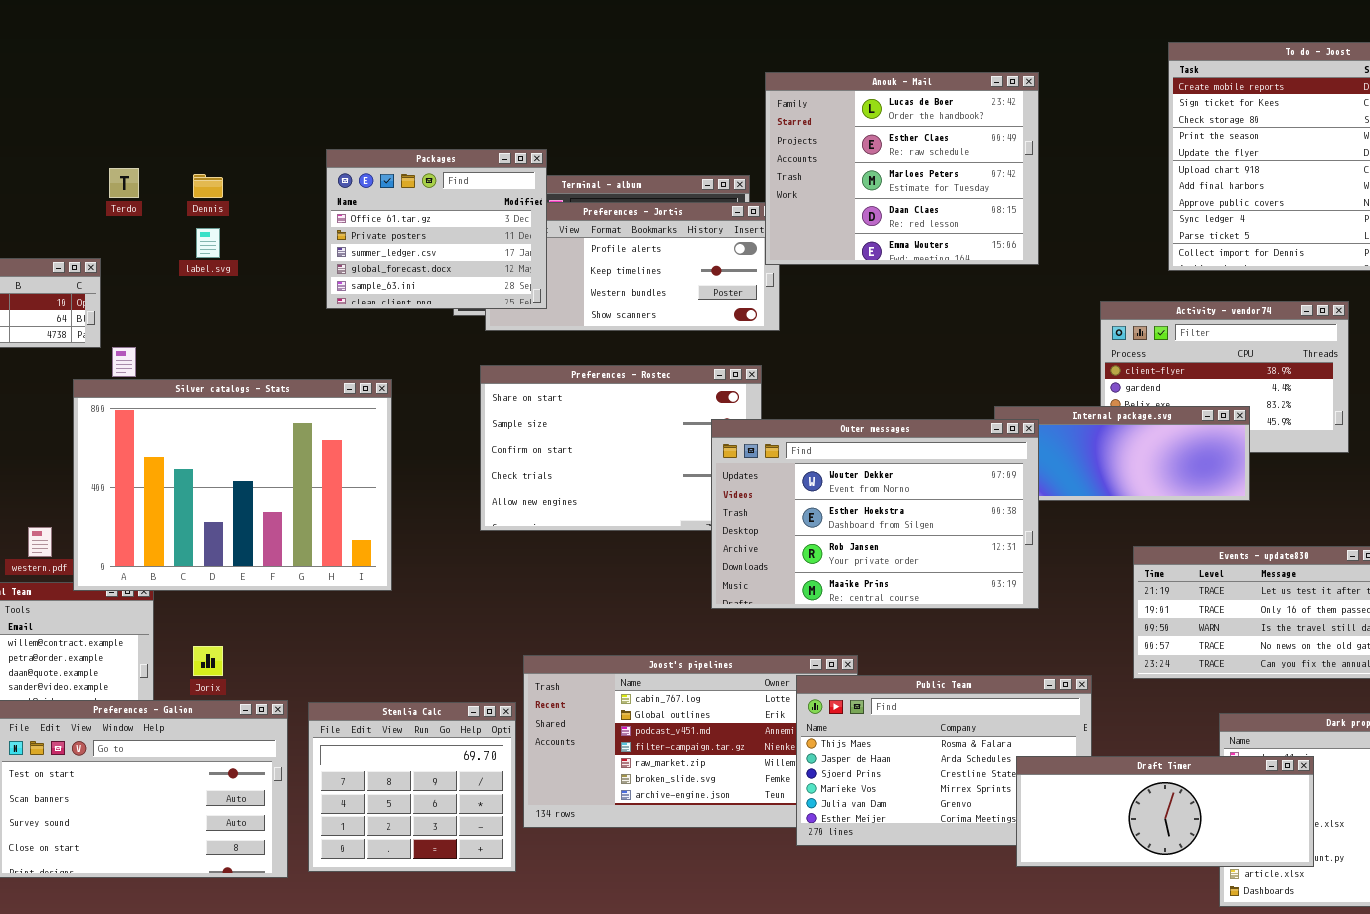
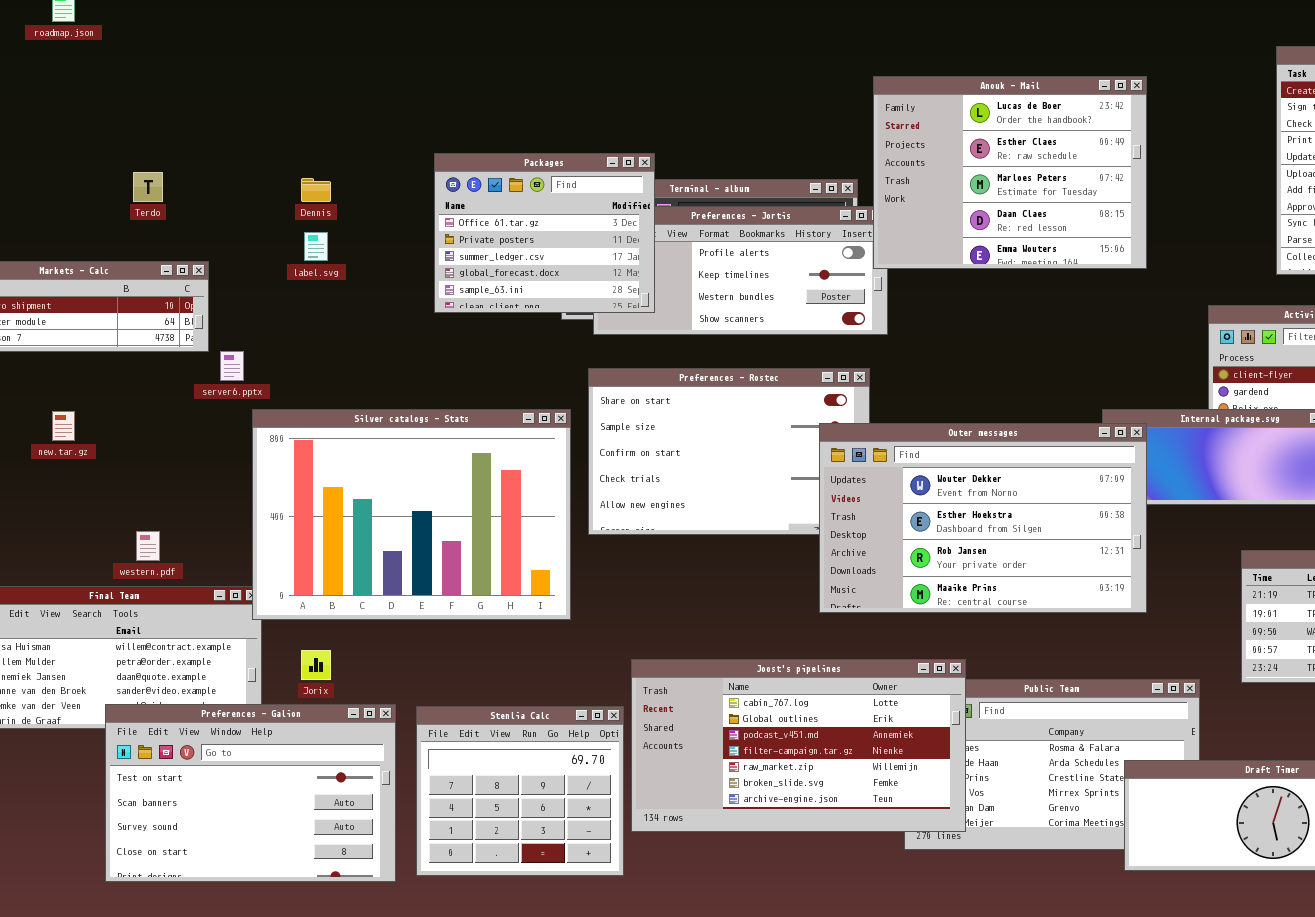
Terdo: [109,168,139,198] -> [133,172,163,202], moved
Silver catalogs - Stats: [73,379,392,591] -> [252,409,571,620], moved
Joost's pipelines: [523,655,858,828] -> [631,659,966,832], raised

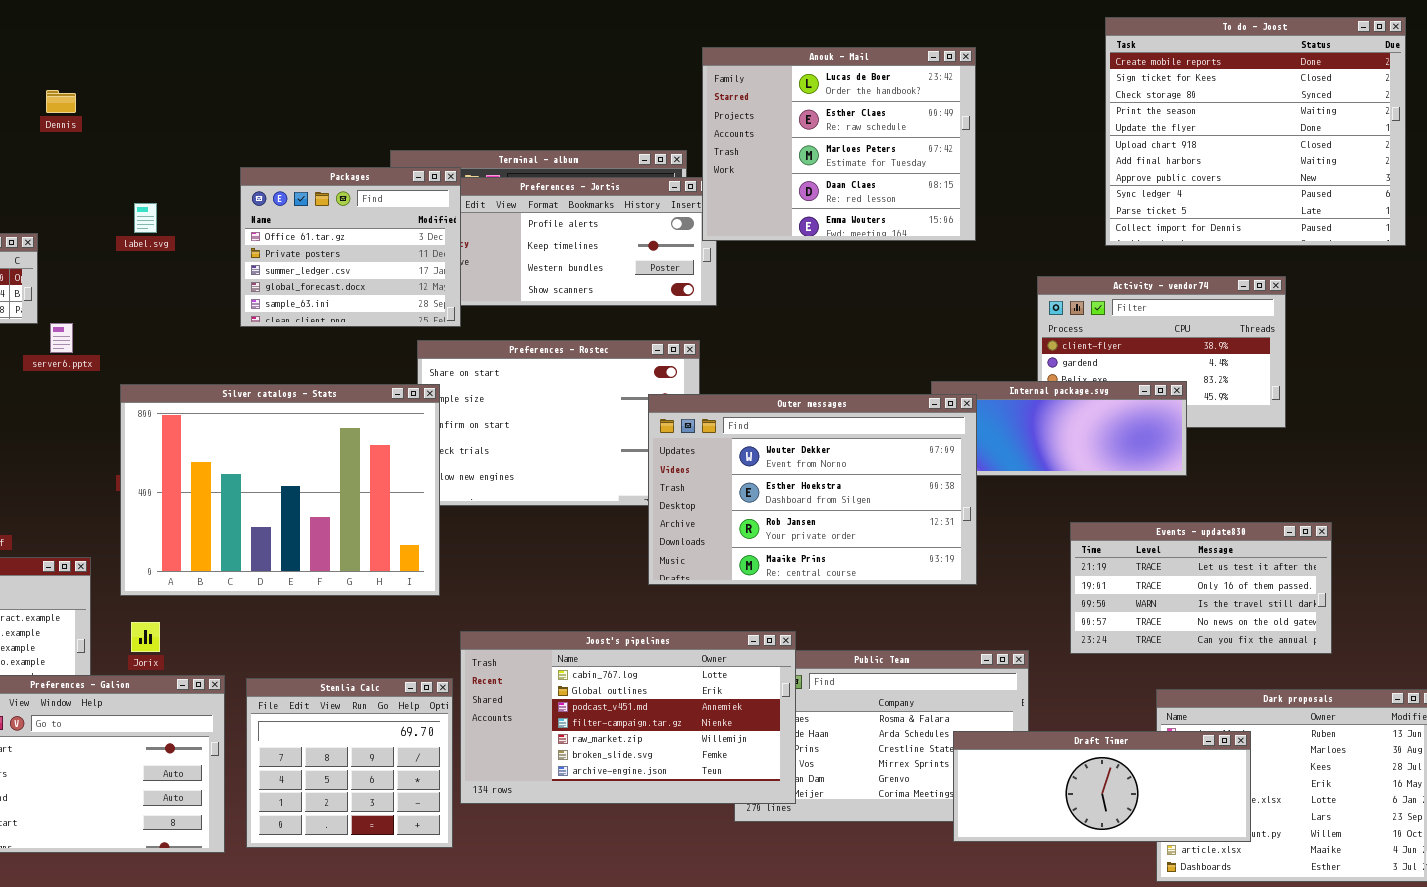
Packages: [434,153,655,313] -> [240,167,461,327], moved
Dennis: [301,178,331,202] -> [46,90,76,113], moved
Silver catalogs - Stats: [252,409,571,620] -> [120,384,440,596], moved

